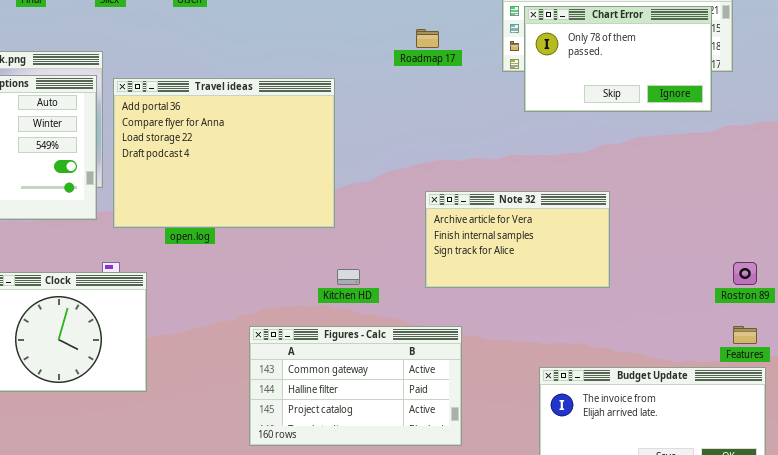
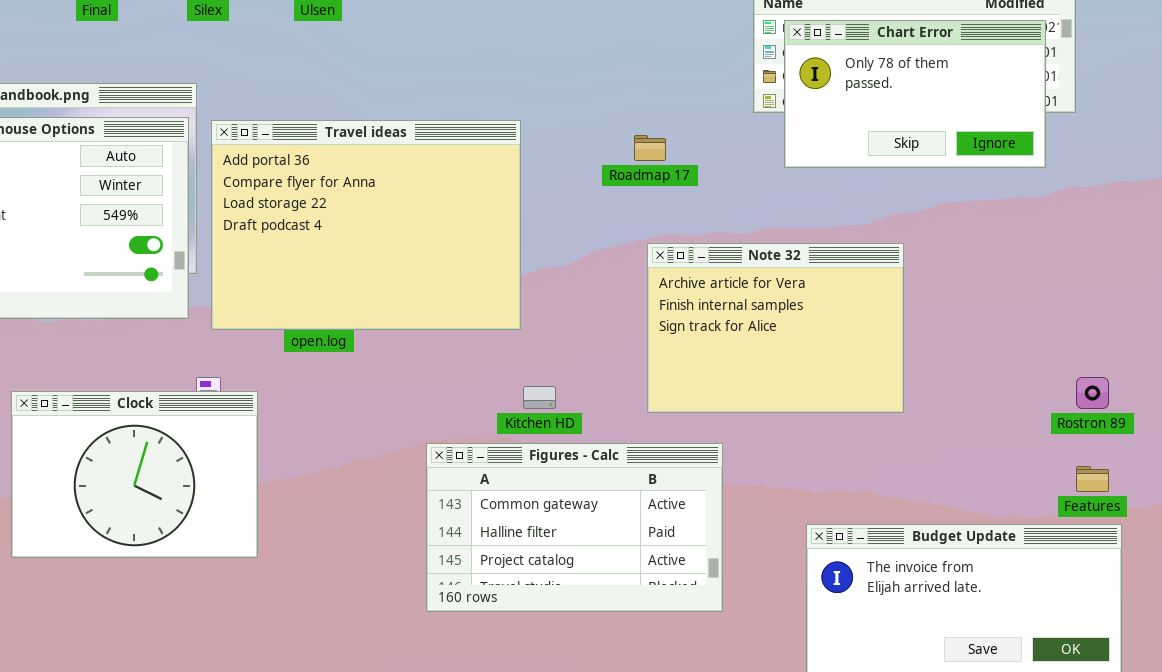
Roadmap 17: [416,29,439,48] -> [634,135,666,161], moved
Note 32: [425,191,610,288] -> [647,243,904,413], resized
Figures - Calc: [249,326,462,446] -> [426,443,723,612], moved

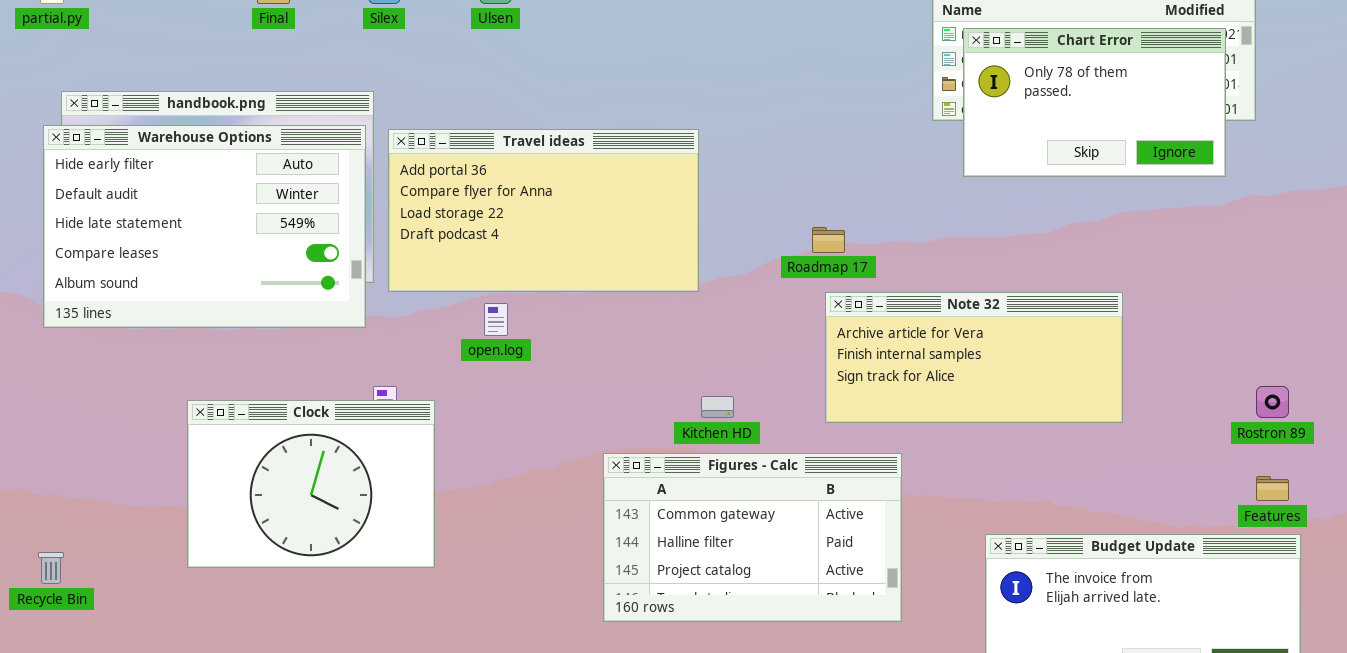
Travel ideas: [211,120,521,330] -> [388,129,699,292], resized
Roadmap 17: [634,135,666,161] -> [812,227,845,253], moved
Note 32: [647,243,904,413] -> [825,292,1123,423], resized

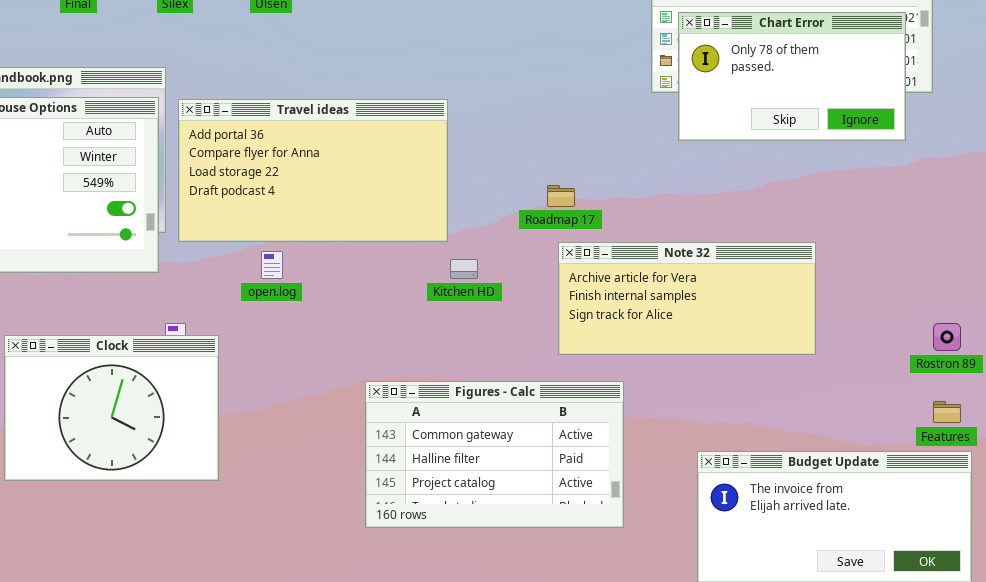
Kitchen HD: [701,396,734,418] -> [450,259,478,279], moved

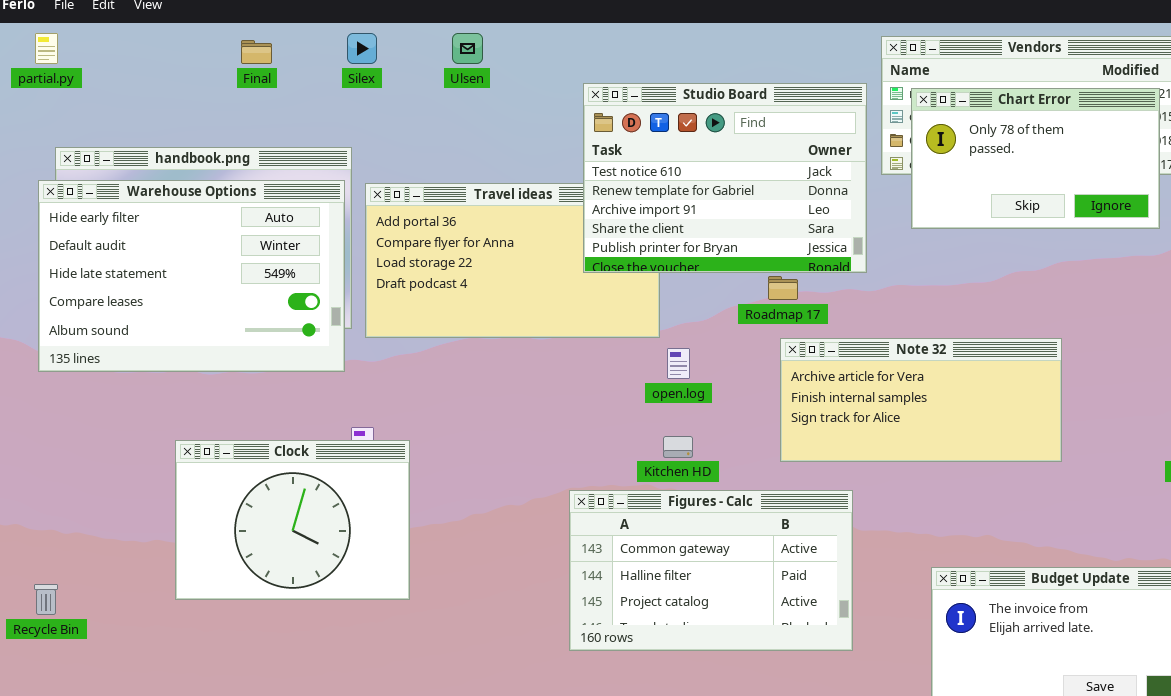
Studio Board: none -> [583,83,867,273], opened
open.log: [261,251,283,279] -> [667,348,690,379], moved
Kitchen HD: [450,259,478,279] -> [663,436,693,458], moved

